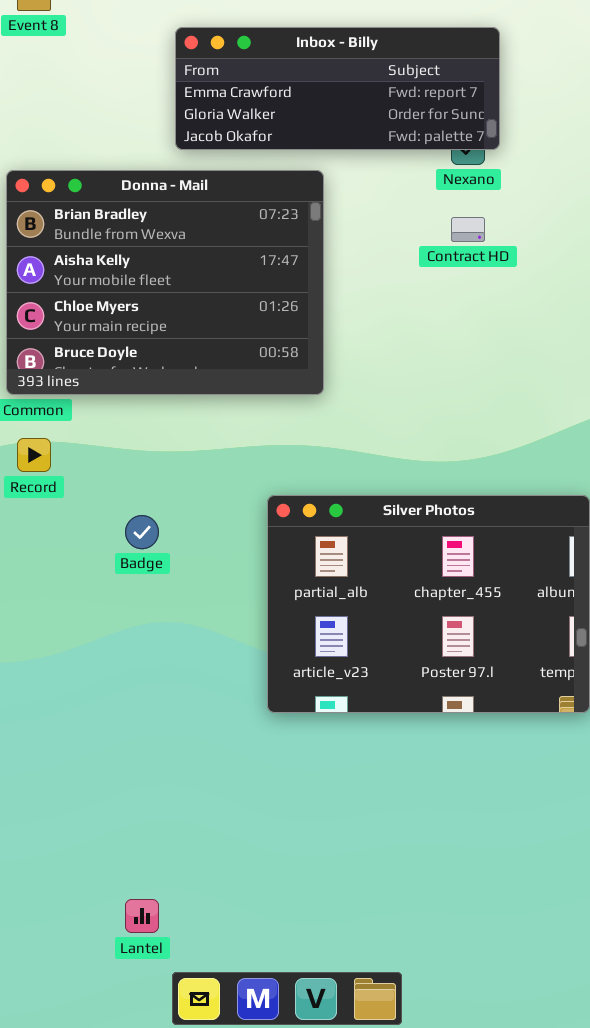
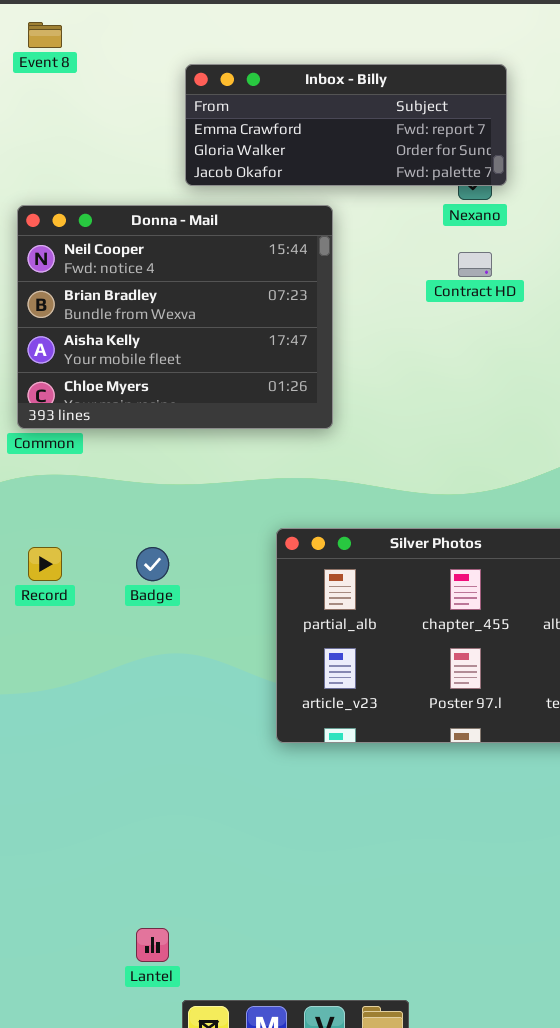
Donna - Mail: [6,170,324,395] -> [17,205,333,429], scrolled up 1 row
Record: [17,438,51,472] -> [28,547,62,581], moved

